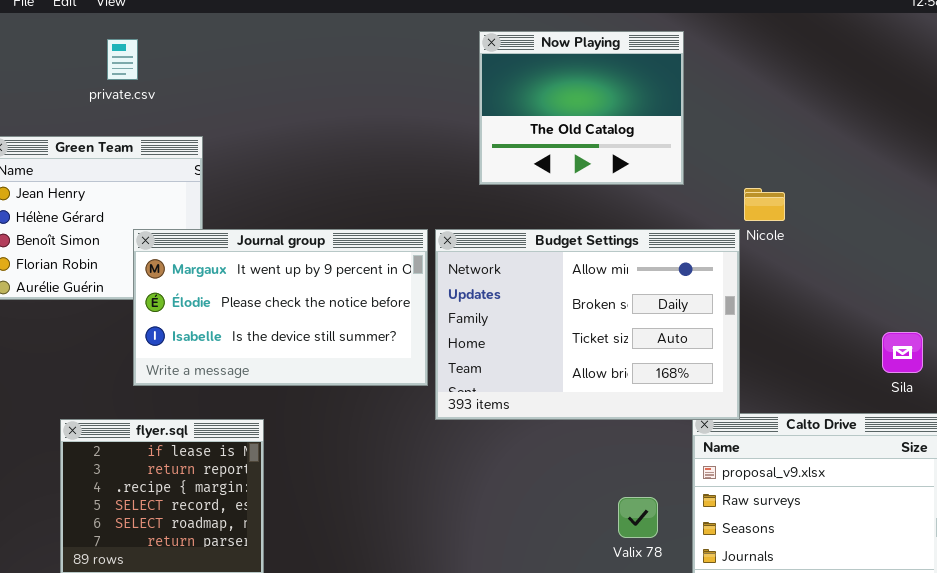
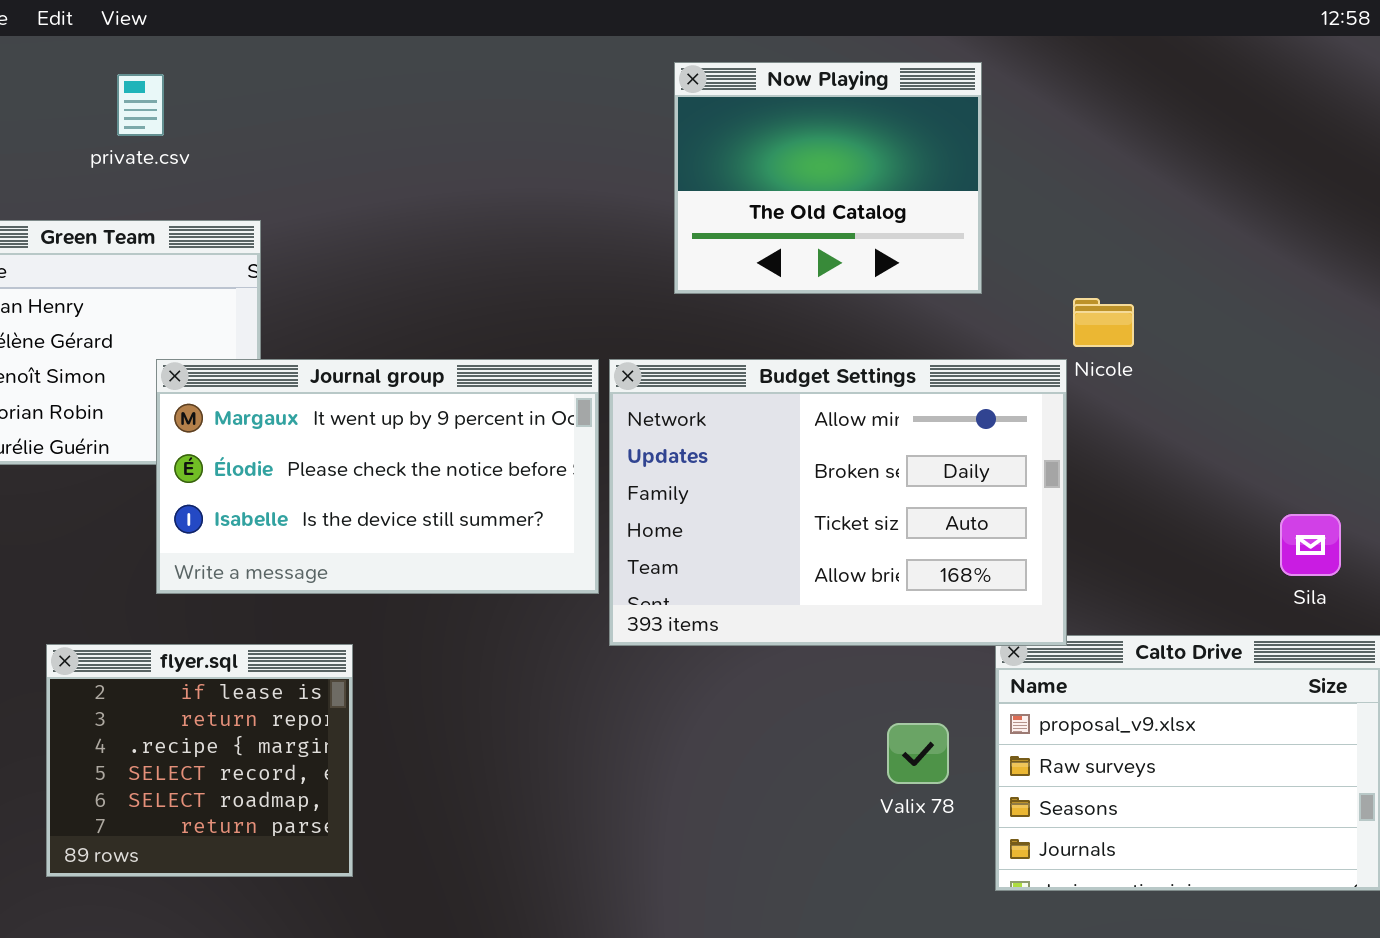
Valix 78: [618,497,658,538] -> [887,723,949,784], moved

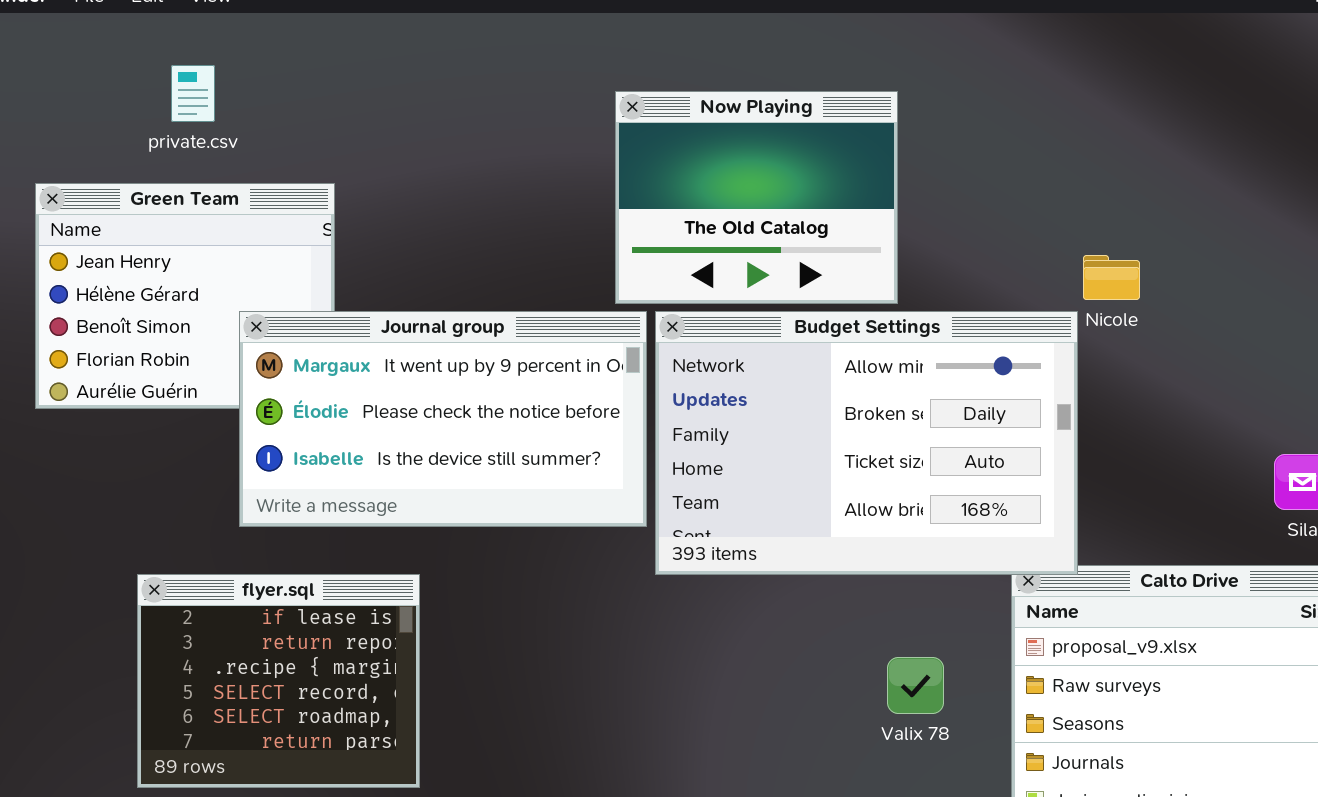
Now Playing: [674,62,982,294] -> [615,91,898,304], moved
private.csv: [117,74,164,136] -> [171,65,215,122], moved
Valix 78: [887,723,949,784] -> [887,657,944,714], moved

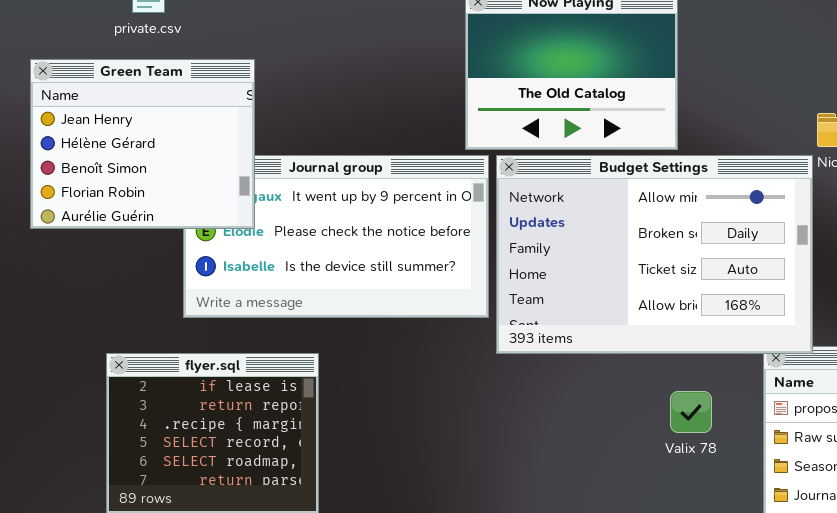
Green Team: [35,183,335,409] -> [30,59,255,229], raised
Valix 78: [887,657,944,714] -> [670,391,712,433], moved

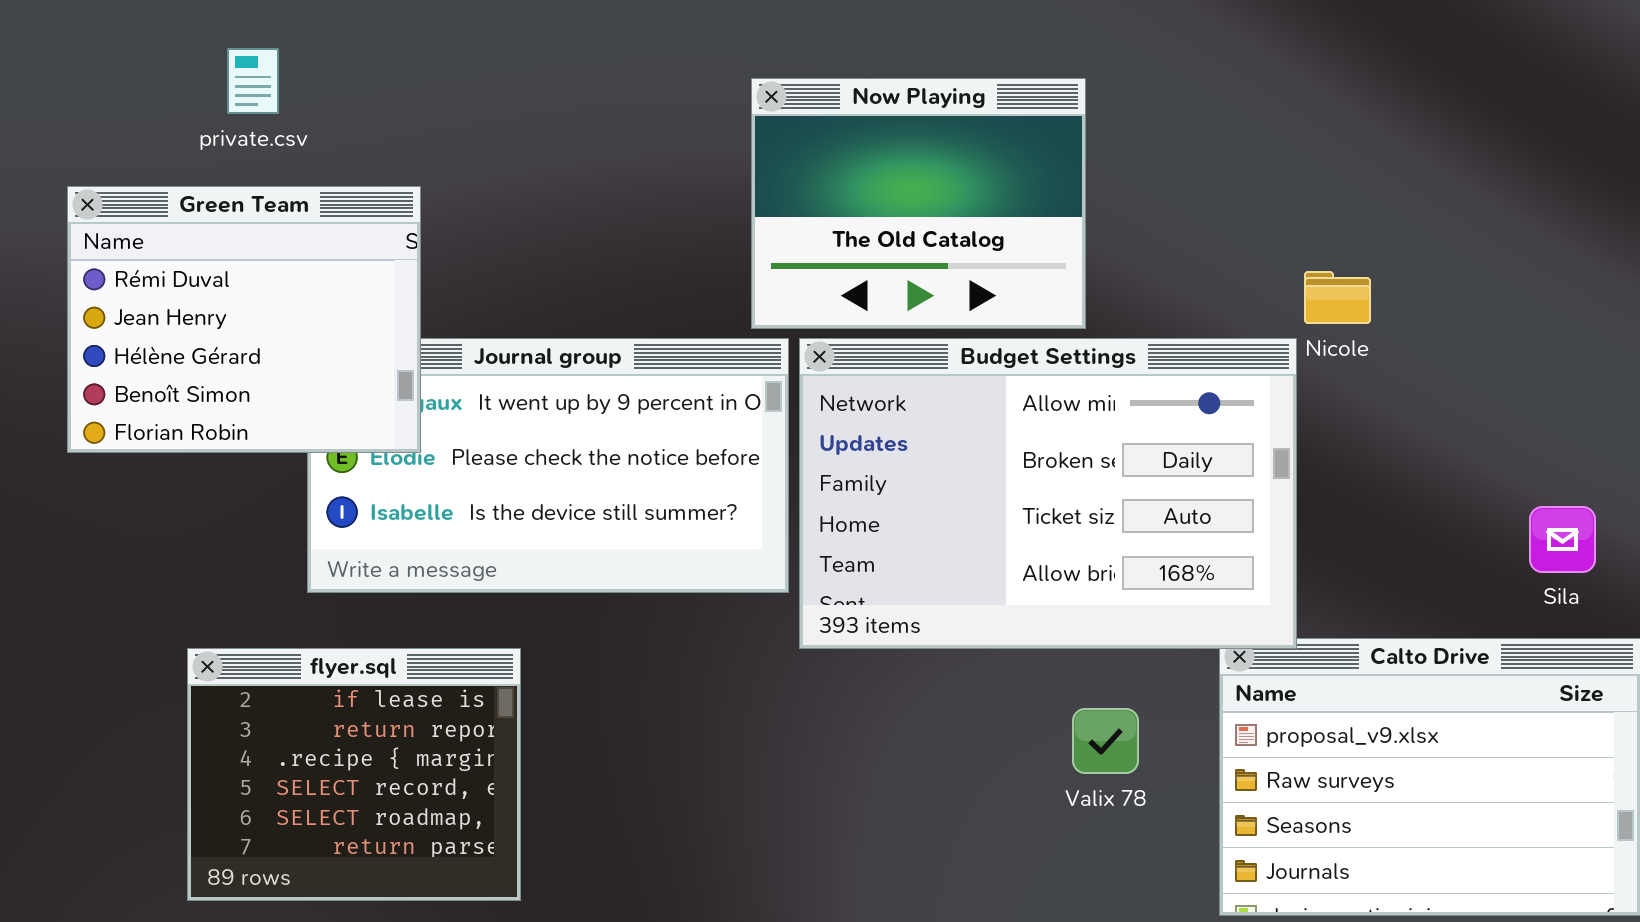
Green Team: [30,59,255,229] -> [67,186,421,453], scrolled up 1 row

